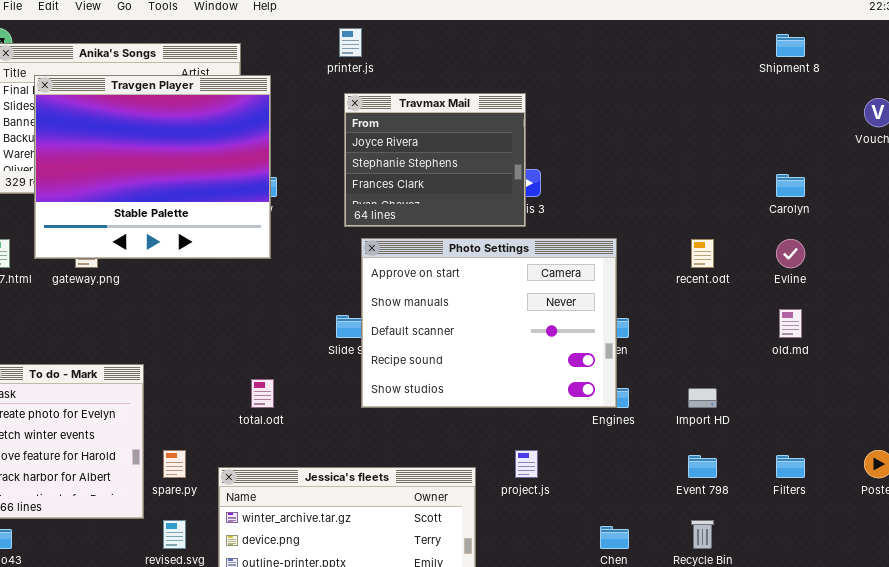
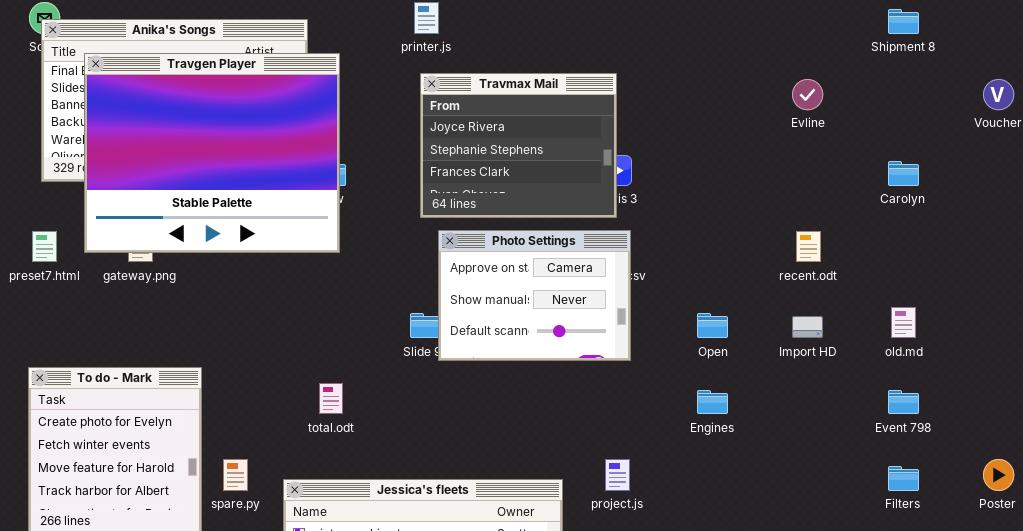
Photo Settings: [361,238,617,408] -> [438,230,631,361], resized
Evline: [776,239,805,268] -> [792,79,823,110], moved
Import HD: [688,388,717,408] -> [792,316,823,338], moved
Event 798: [688,455,717,478] -> [888,390,919,414], moved

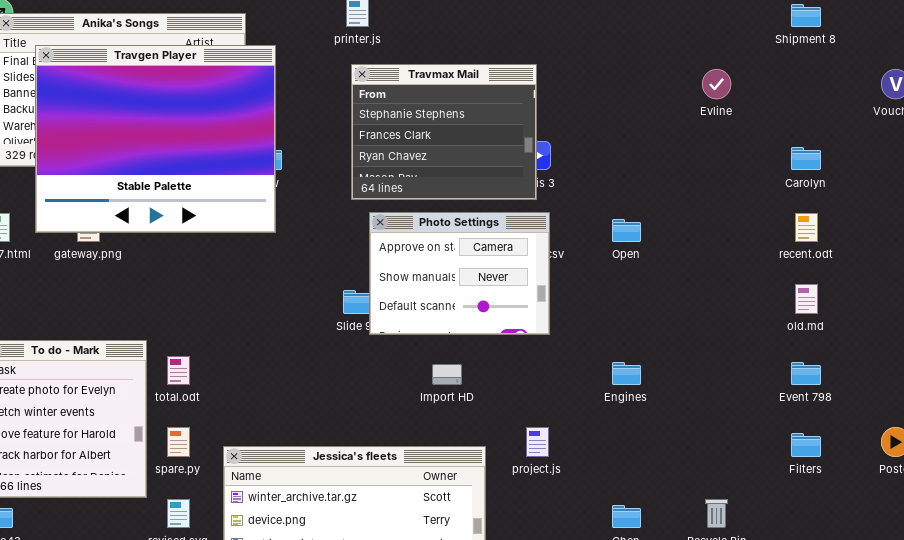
Travmax Mail: [420,73,617,218] -> [351,64,537,200], scrolled down 1 row
recent.odt: [796,231,821,262] -> [795,213,818,242], moved
Open: [697,313,728,338] -> [612,219,641,242], moved
Import HD: [792,316,823,338] -> [432,364,462,385], moved
total.odt: [319,383,343,414] -> [167,356,190,385], moved

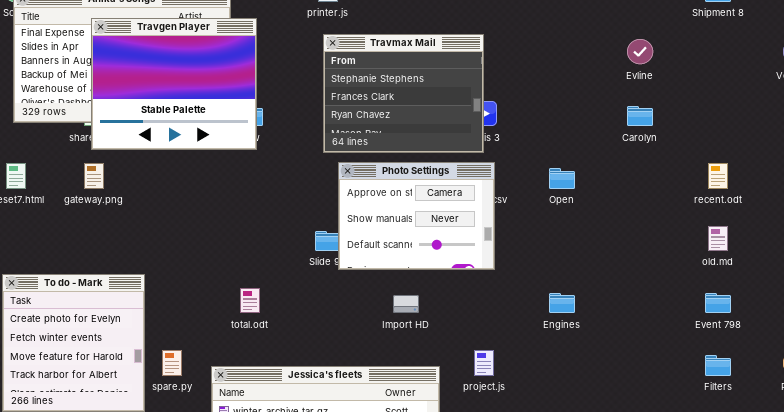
Travgen Player: [35,45,276,233] -> [91,18,257,150], resized
Carolyn: [791,147,821,170] -> [627,106,653,126], moved
total.odt: [167,356,190,385] -> [240,288,260,313], moved

